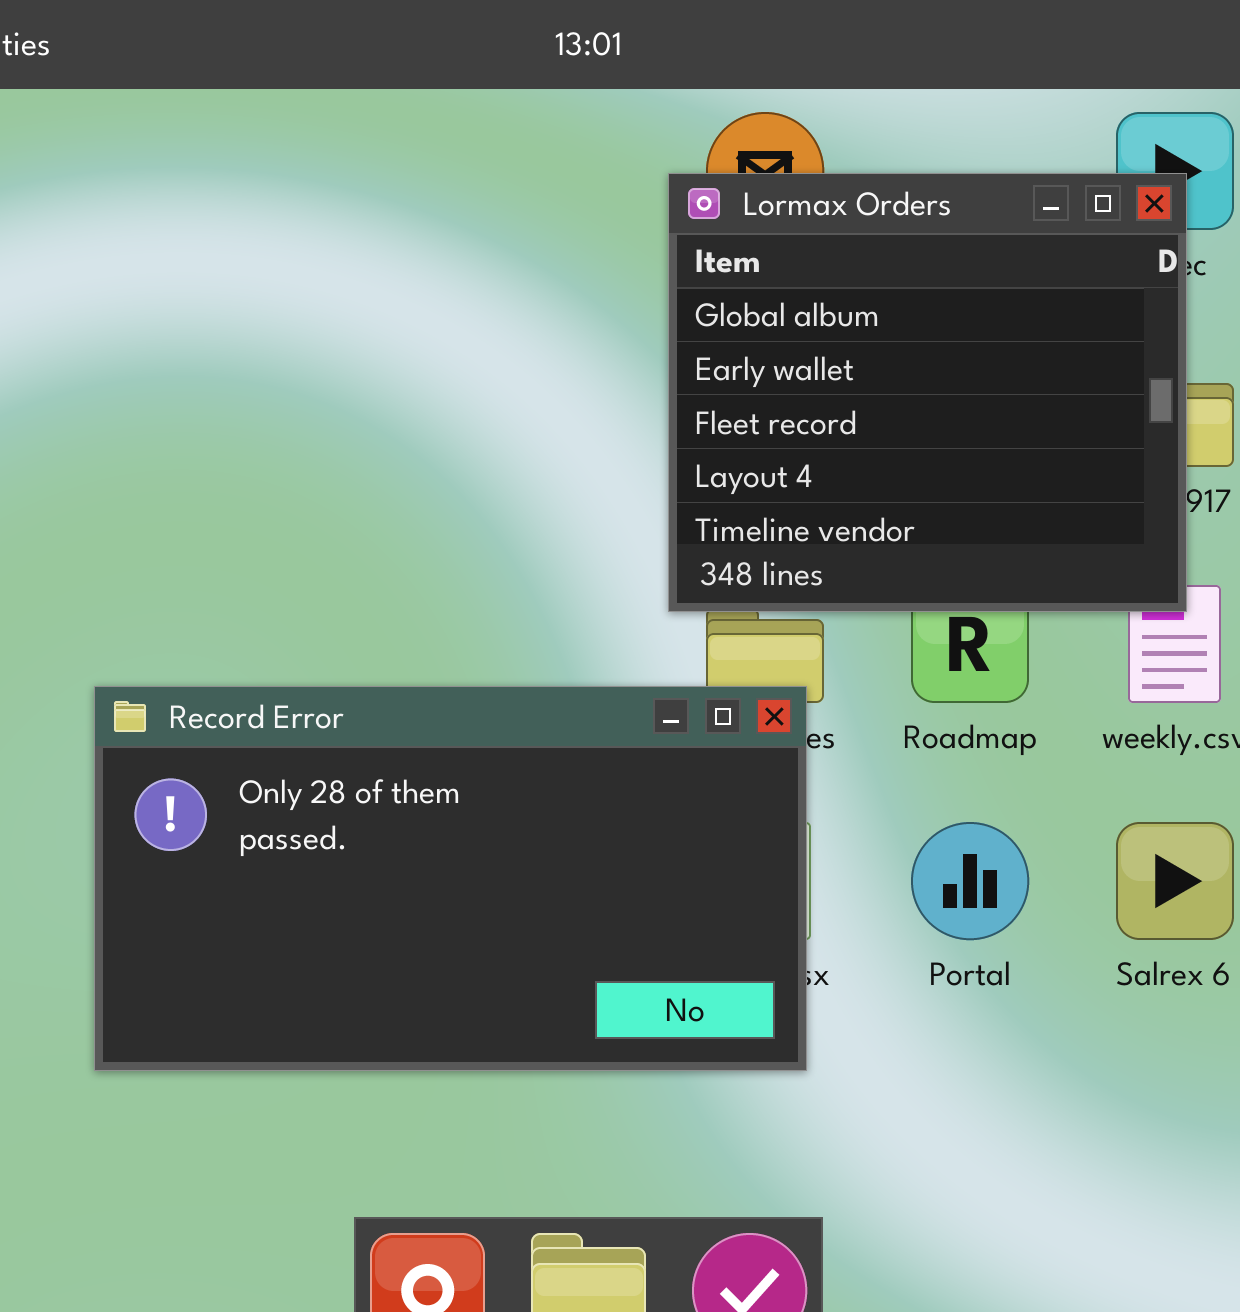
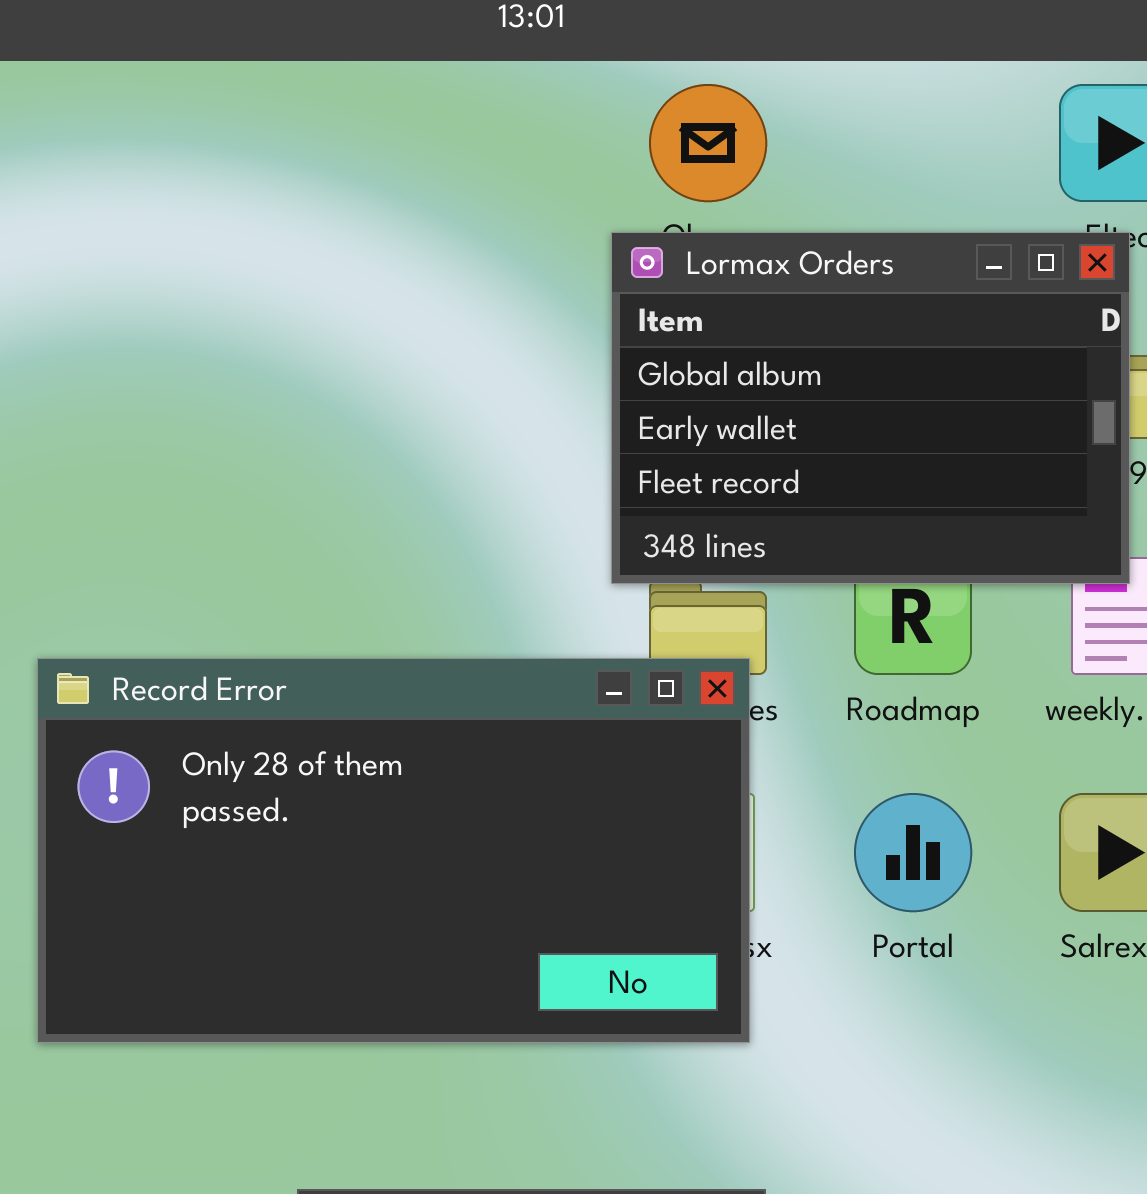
Lormax Orders: [668,173,1187,612] -> [611,232,1130,584], resized

